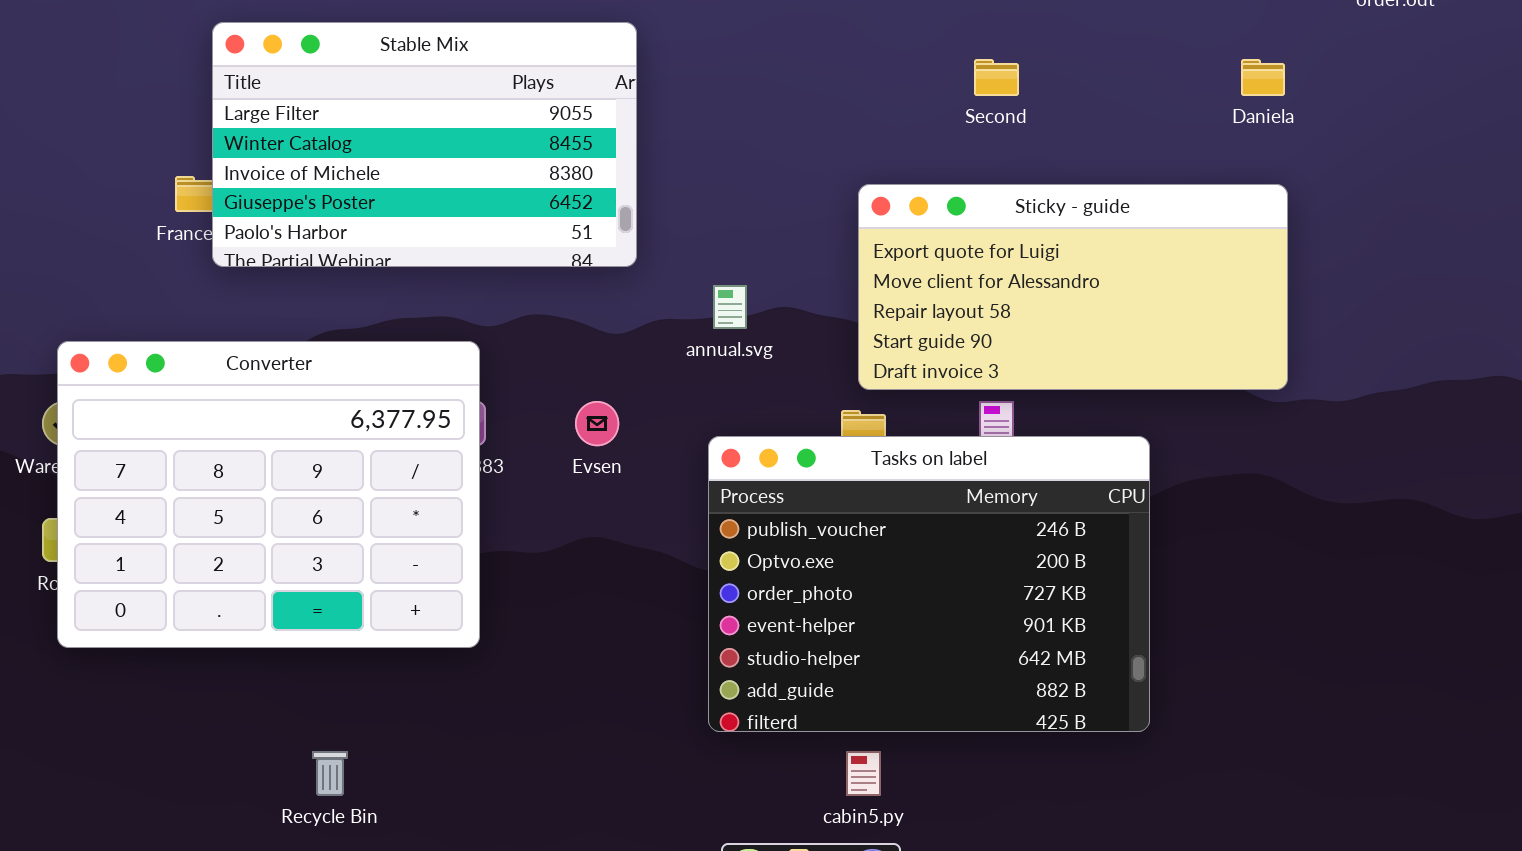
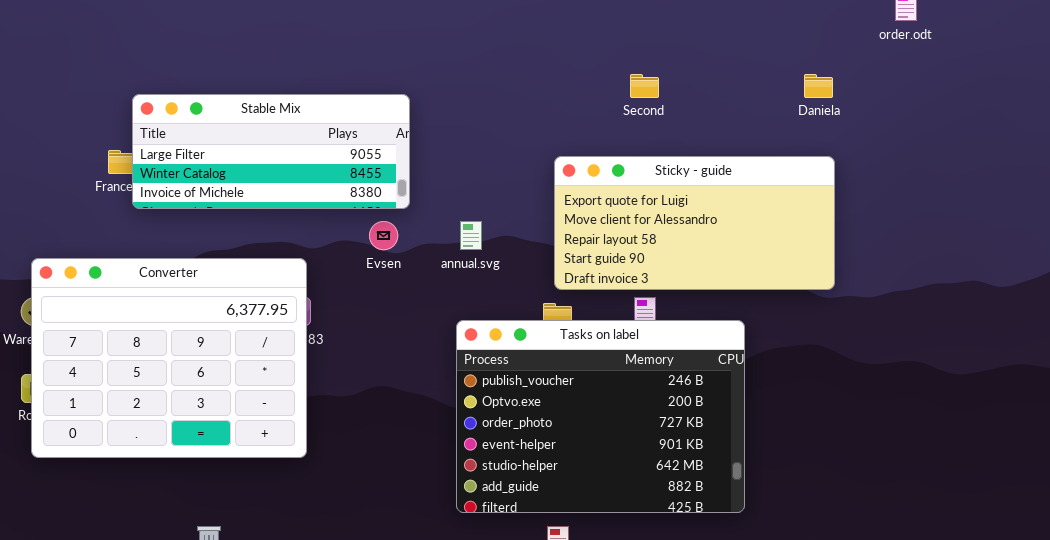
Stable Mix: [212,22,637,267] -> [132,94,410,209], resized
Evsen: [575,401,619,446] -> [369,221,398,250], moved

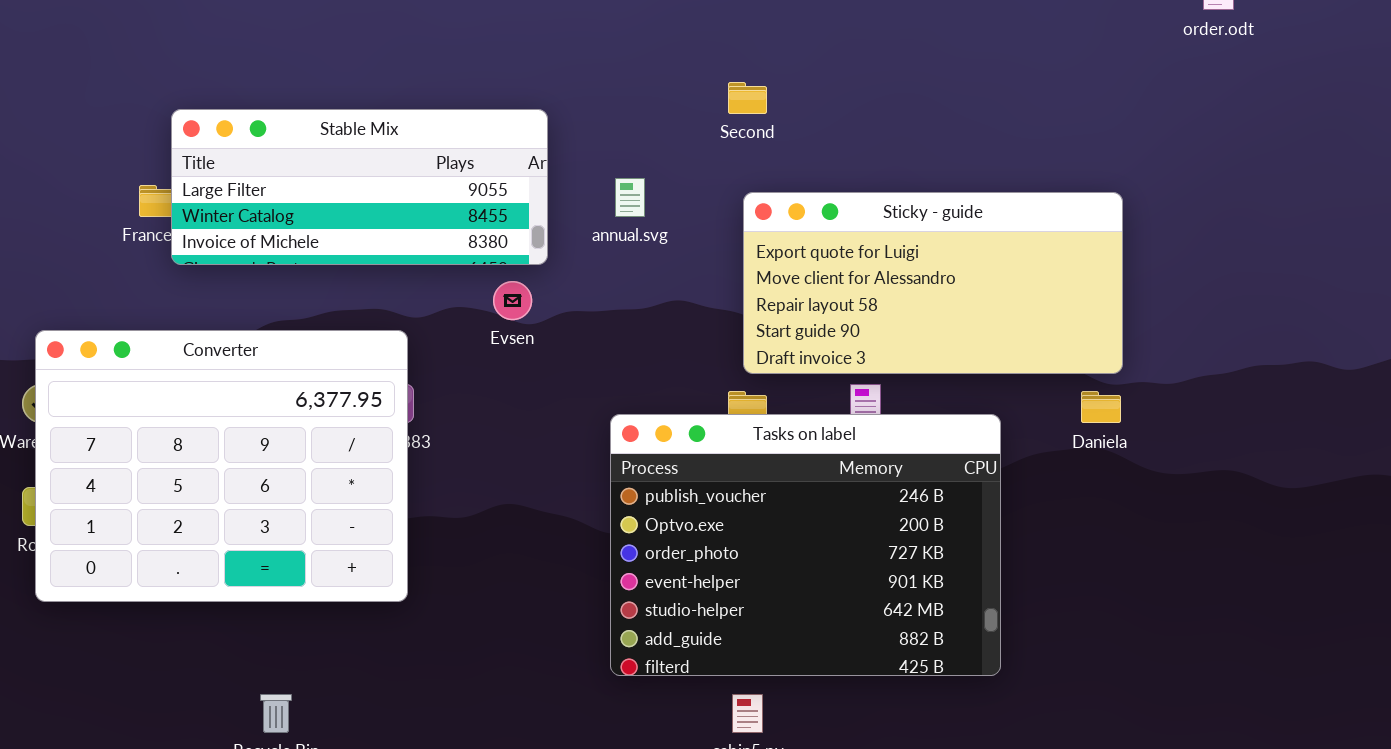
Second: [630,74,659,98] -> [728,82,767,114], moved
Daniela: [804,74,833,98] -> [1081,391,1121,423], moved
annual.svg: [460,221,482,250] -> [615,178,645,217], moved

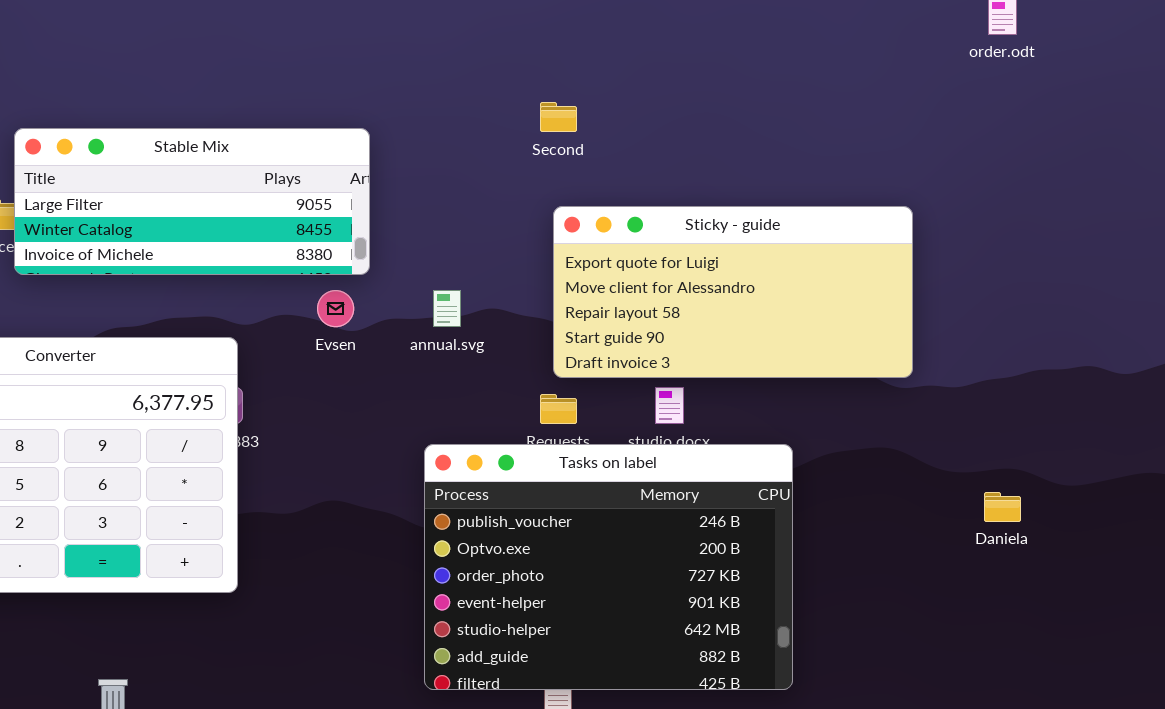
annual.svg: [615,178,645,217] -> [433,290,461,327], moved
Daniela: [1081,391,1121,423] -> [984,492,1021,522], moved
Tasks on label: [610,414,1001,676] -> [424,444,793,690], moved

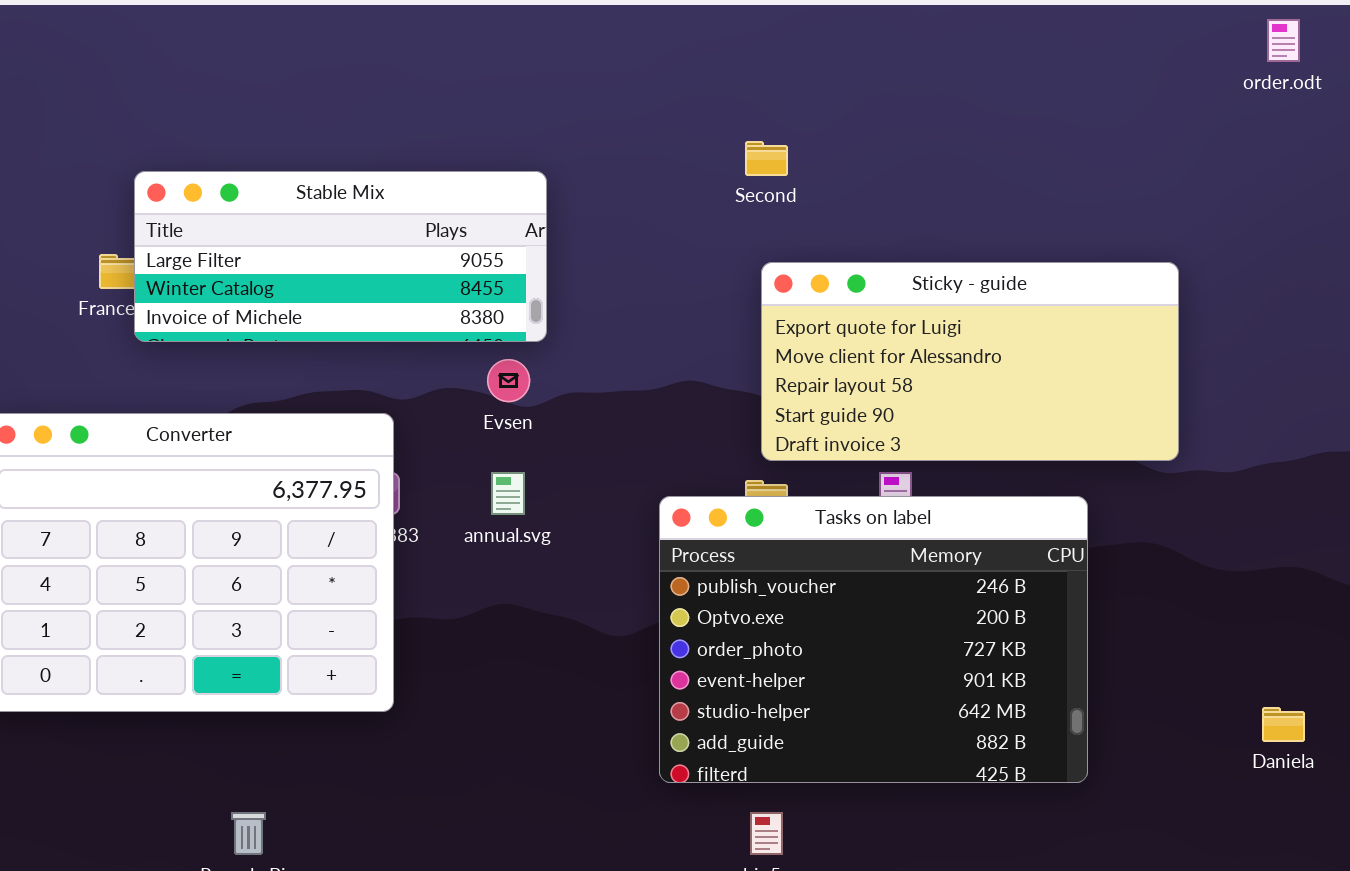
annual.svg: [433,290,461,327] -> [491,472,525,515], moved
Tasks on label: [424,444,793,690] -> [659,496,1088,783], moved
Daniela: [984,492,1021,522] -> [1262,707,1305,742], moved

